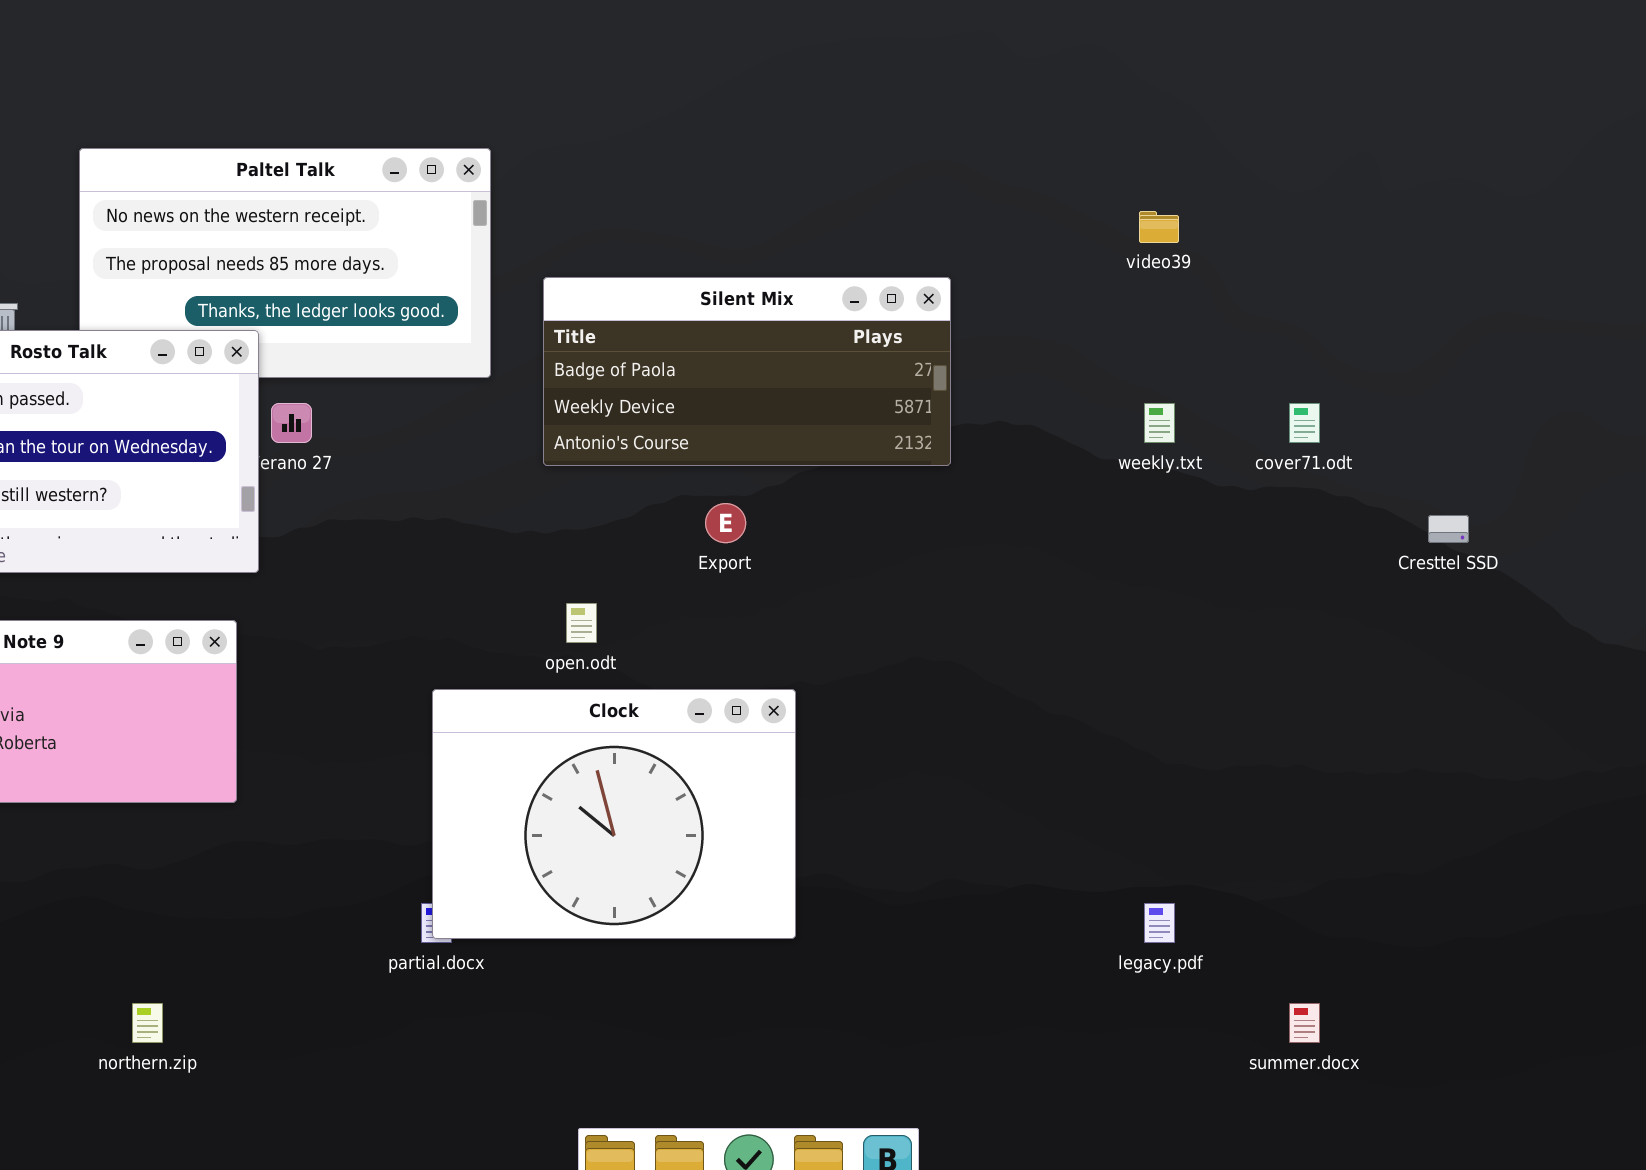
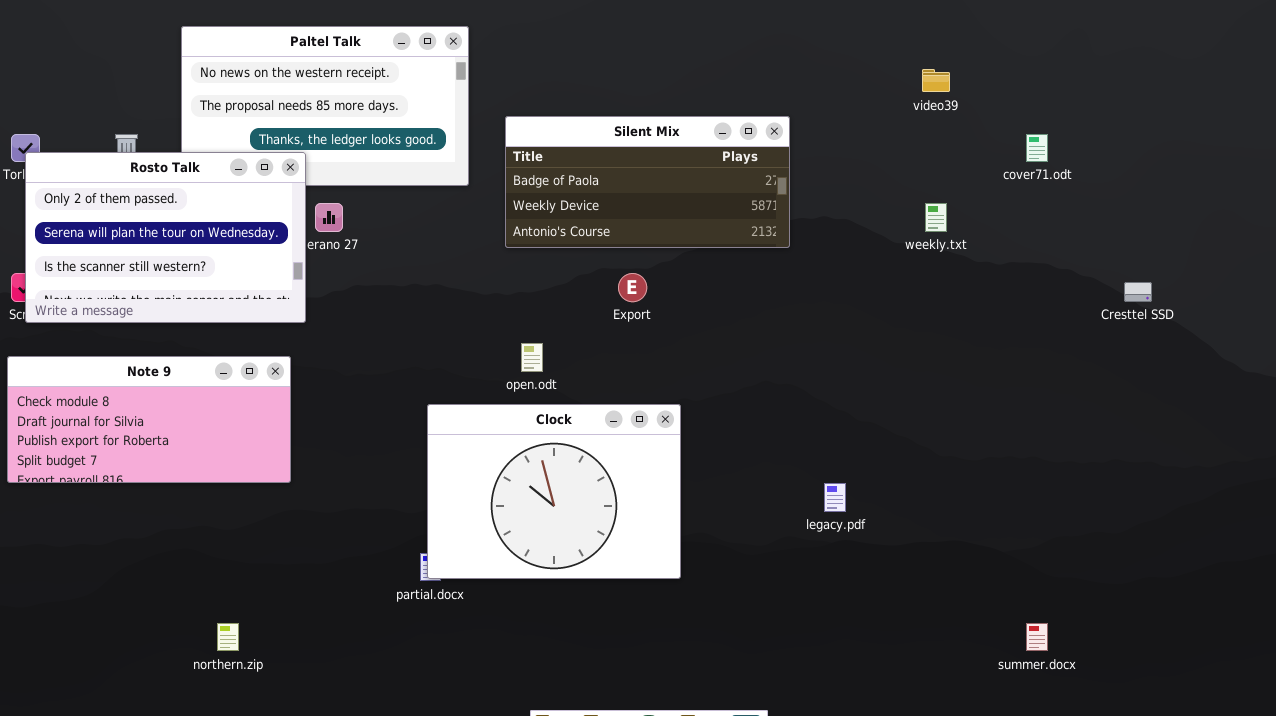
cover71.odt: [1289,403,1320,443] -> [1026,134,1048,162], moved
legacy.pdf: [1144,903,1175,943] -> [824,483,846,512], moved

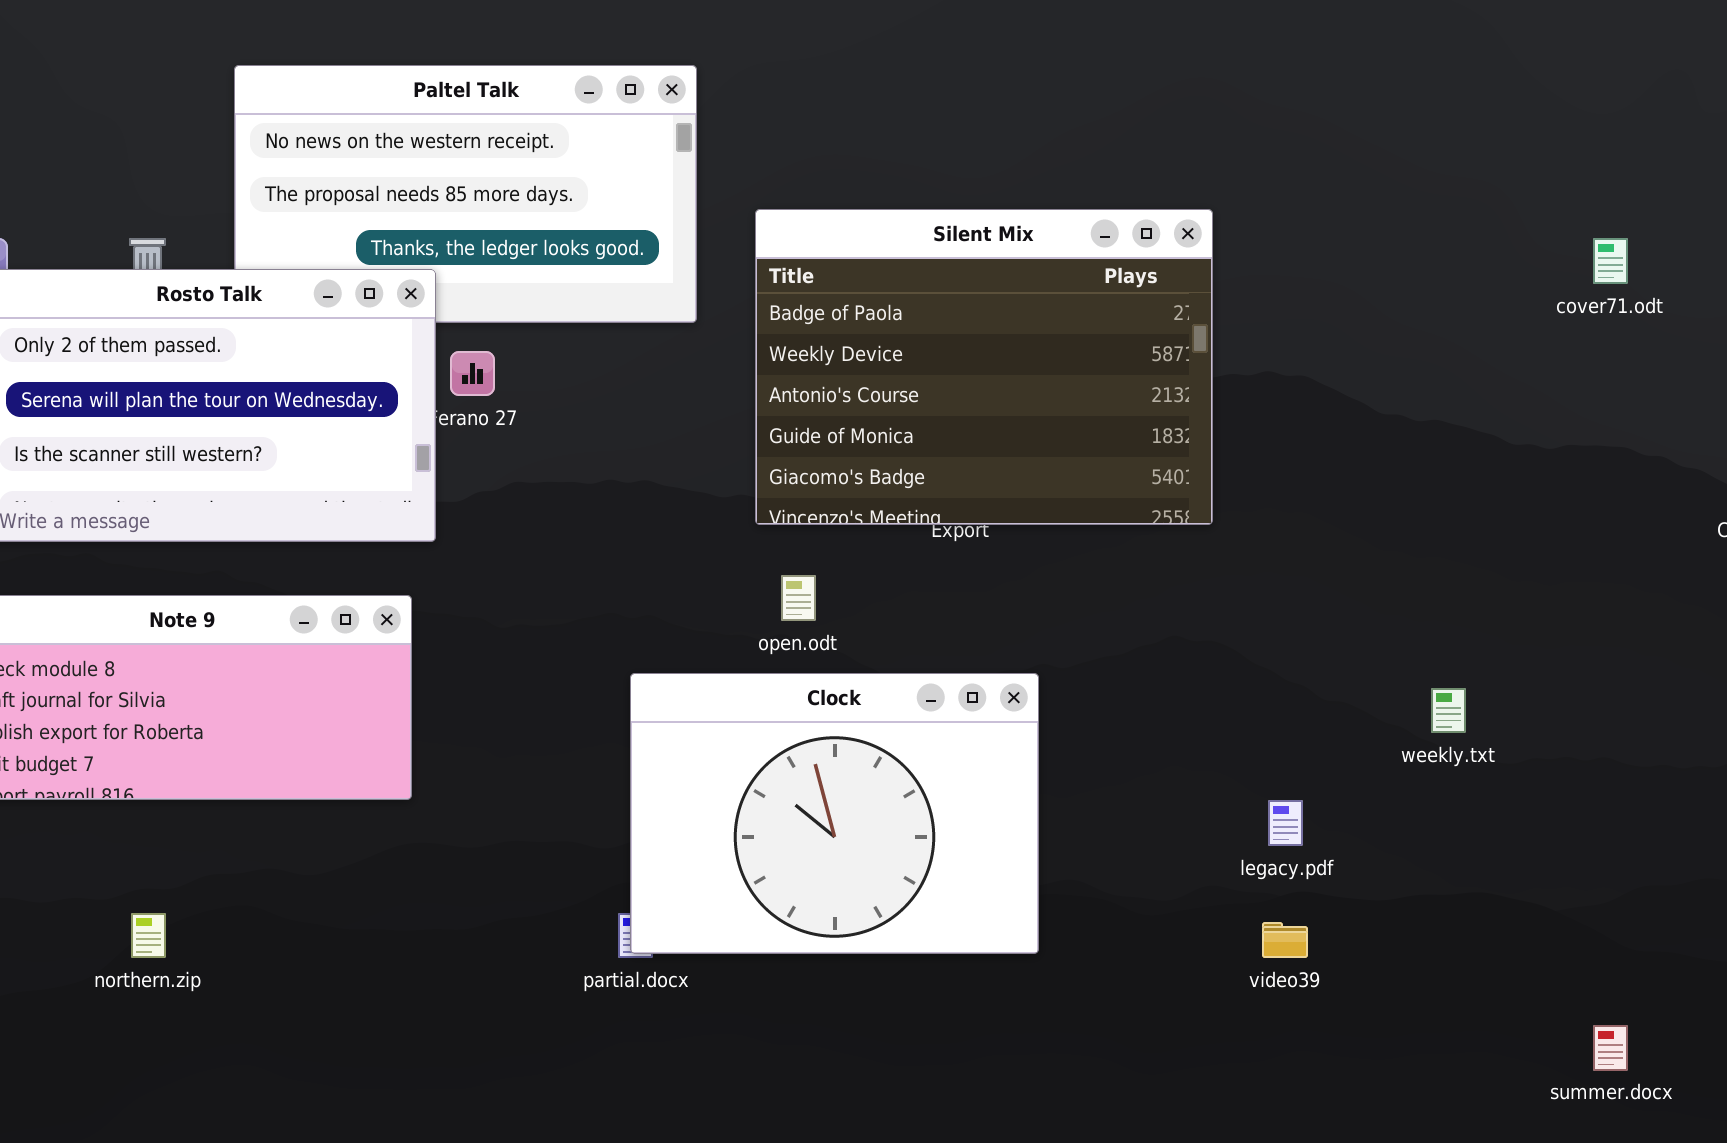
video39: [922,69,950,92] -> [1262,922,1308,958], moved
Silent Mix: [505,116,790,248] -> [755,209,1213,525], resized
weekly.txt: [925,203,947,232] -> [1431,688,1466,733], moved
northern.zip: [217,623,239,651] -> [131,913,166,958], moved

